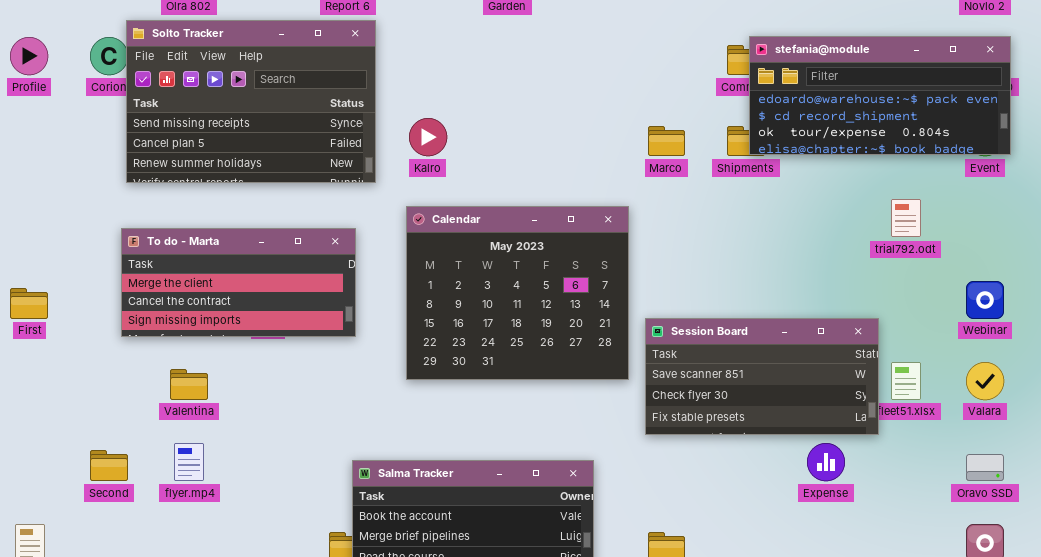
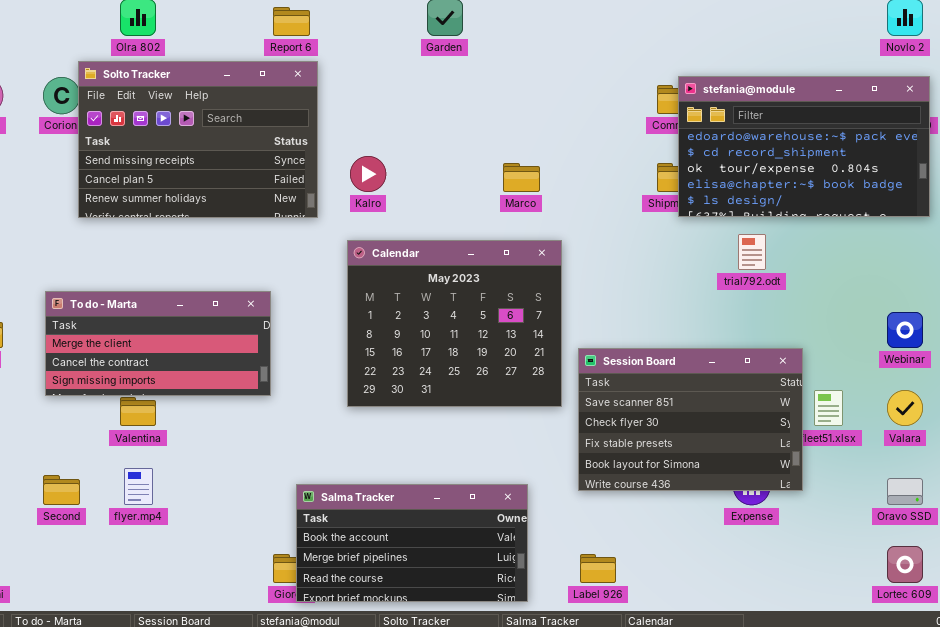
stefania@module: [749,36,1011,155] -> [678,76,930,217], resized
Marco: [648,126,685,156] -> [503,163,540,192], moved
trial792.odt: [891,199,921,237] -> [738,234,766,270], moved
To do - Marta: [121,228,356,337] -> [45,291,271,396], moved
Session Board: [645,318,879,435] -> [578,348,803,491], resized

